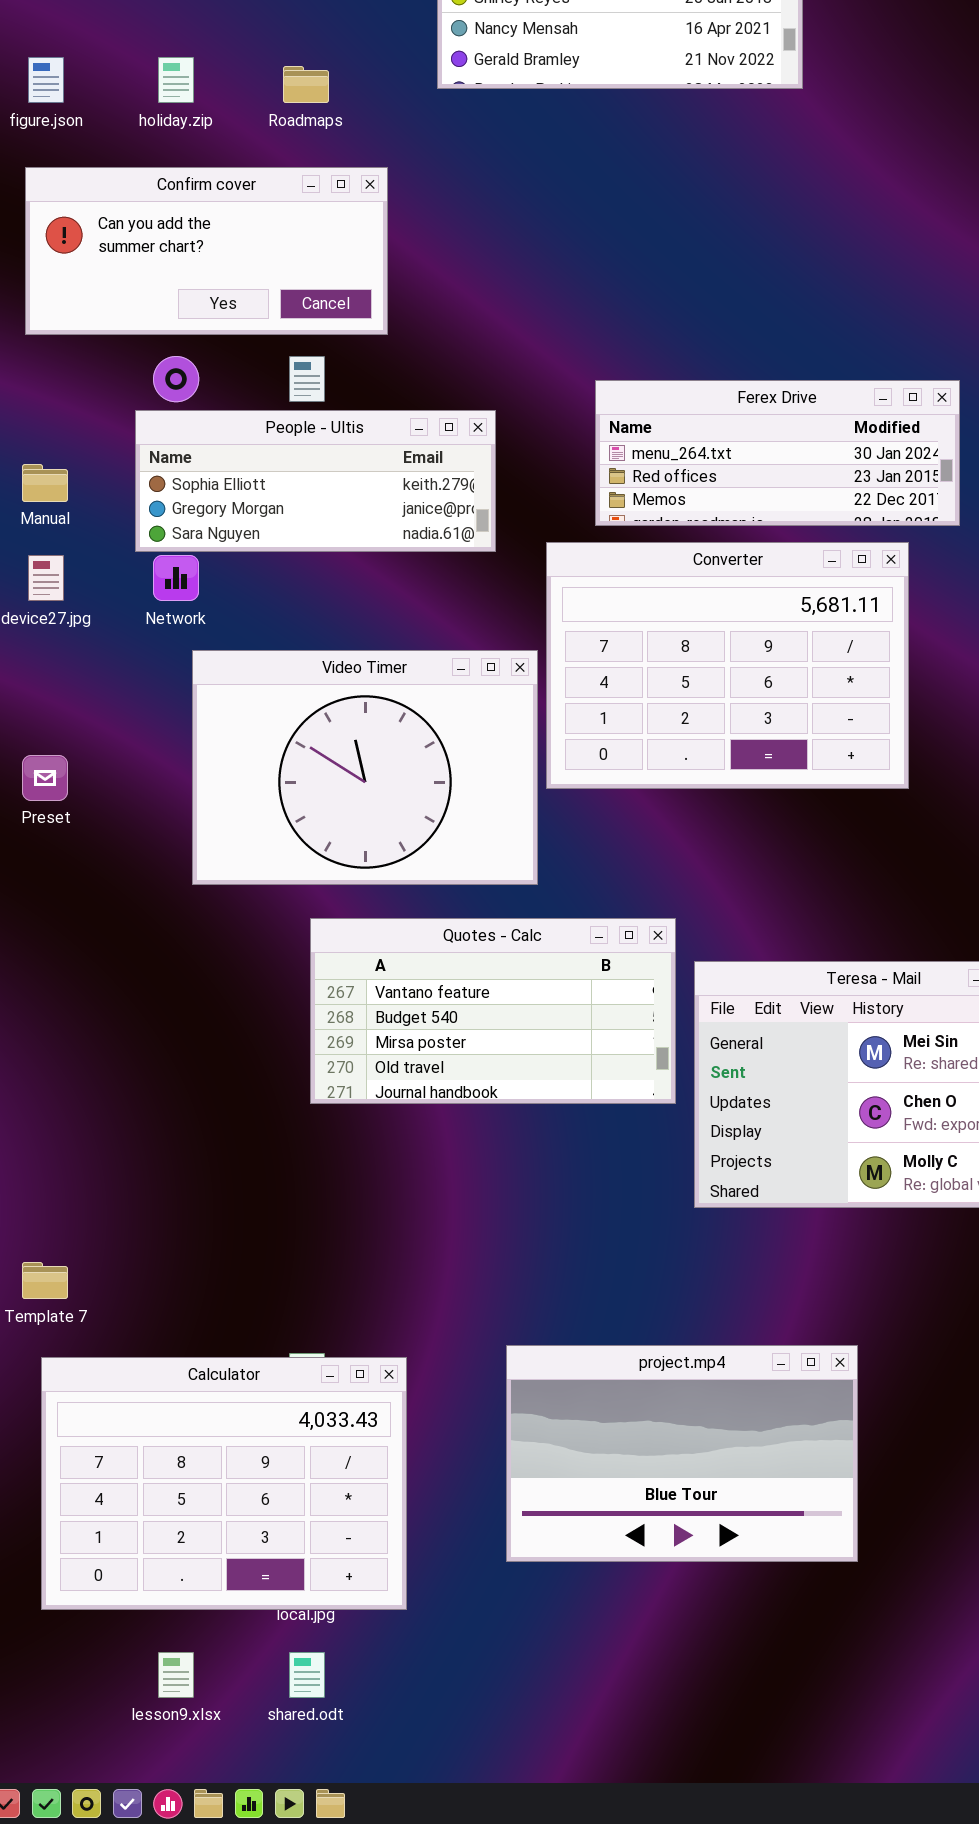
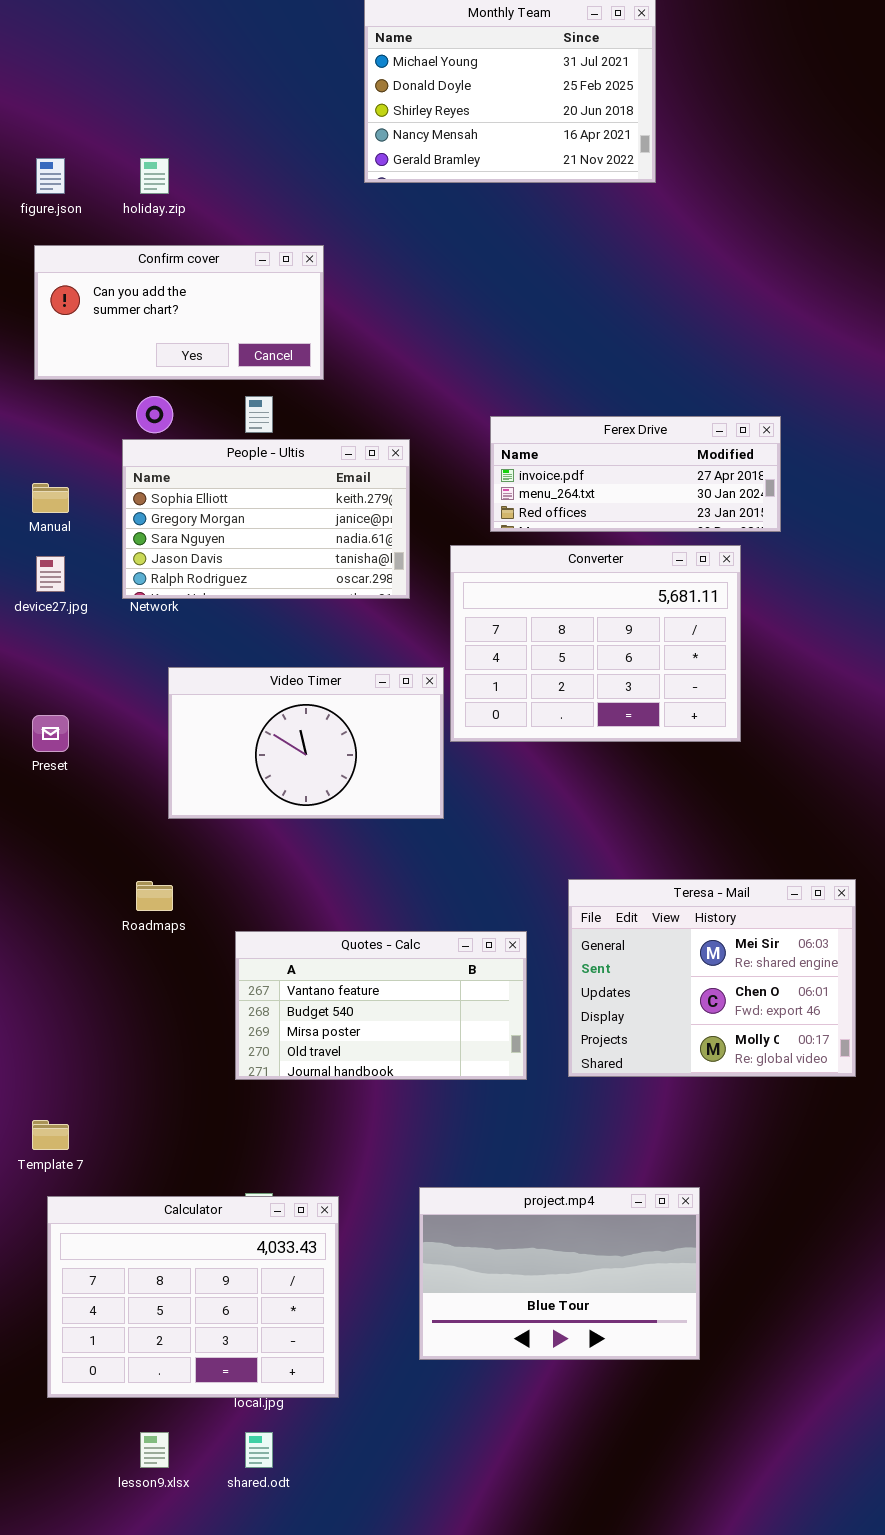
Roadmaps: [283,66,329,103] -> [136,881,173,911], moved
Ferex Drive: [595,380,960,526] -> [490,416,781,532], scrolled up 1 row
People - Ultis: [135,410,496,552] -> [122,439,410,599], resized
Video Timer: [192,650,538,885] -> [168,667,444,819], resized
Quotes - Calc: [310,918,676,1104] -> [235,931,527,1080], moved

